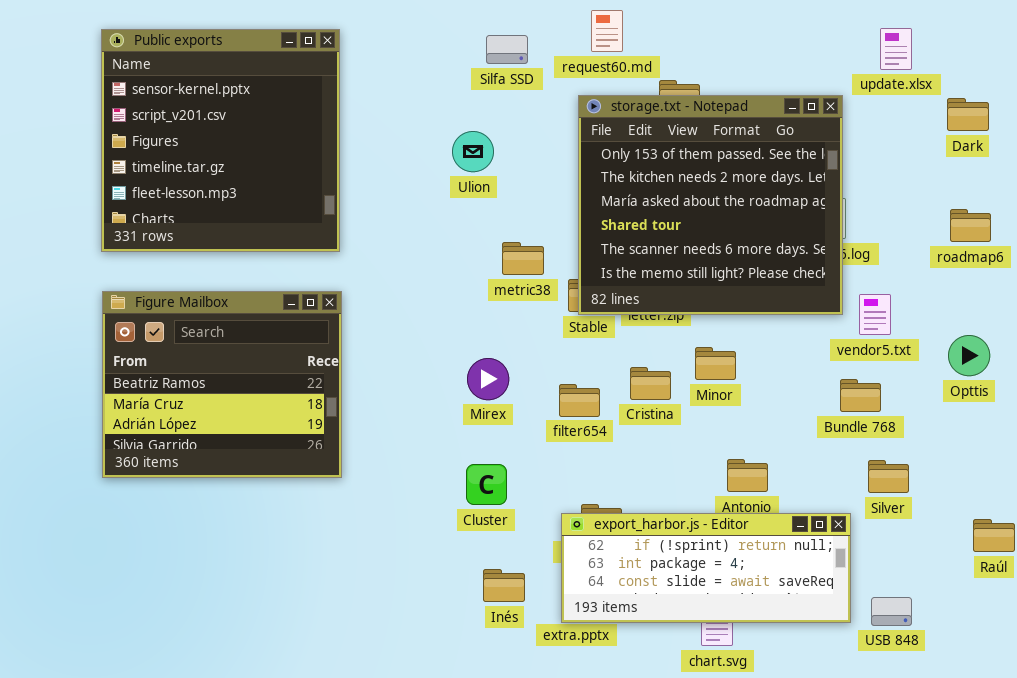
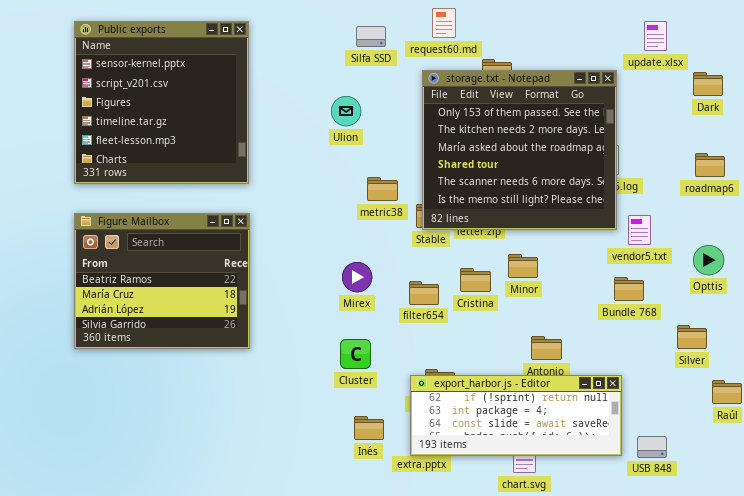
Silver: [868,460,909,493] -> [677,325,707,349], moved

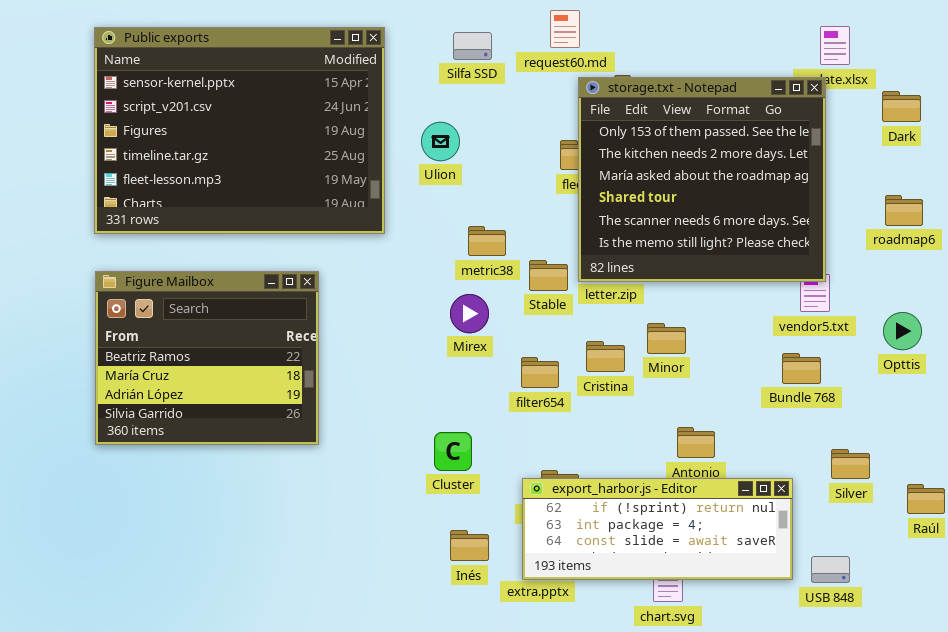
Public exports: [74,21,249,184] -> [94,27,385,234], resized
storage.txt - Notepad: [422,70,617,230] -> [578,77,826,282], moved
Mirex: [342,262,372,292] -> [450,294,489,333], moved
Silver: [677,325,707,349] -> [831,449,870,479], moved

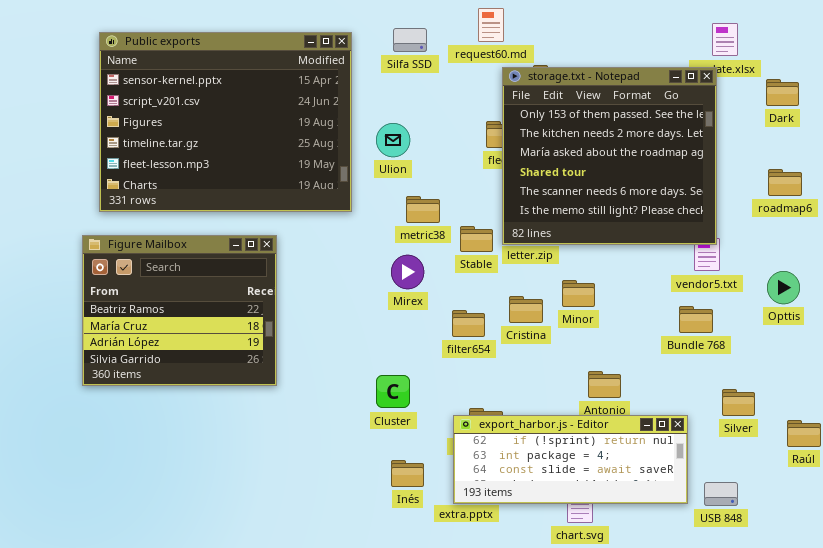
Public exports: [94,27,385,234] -> [99,32,352,212], moved
Ulion: [421,122,460,161] -> [376,123,410,157], moved

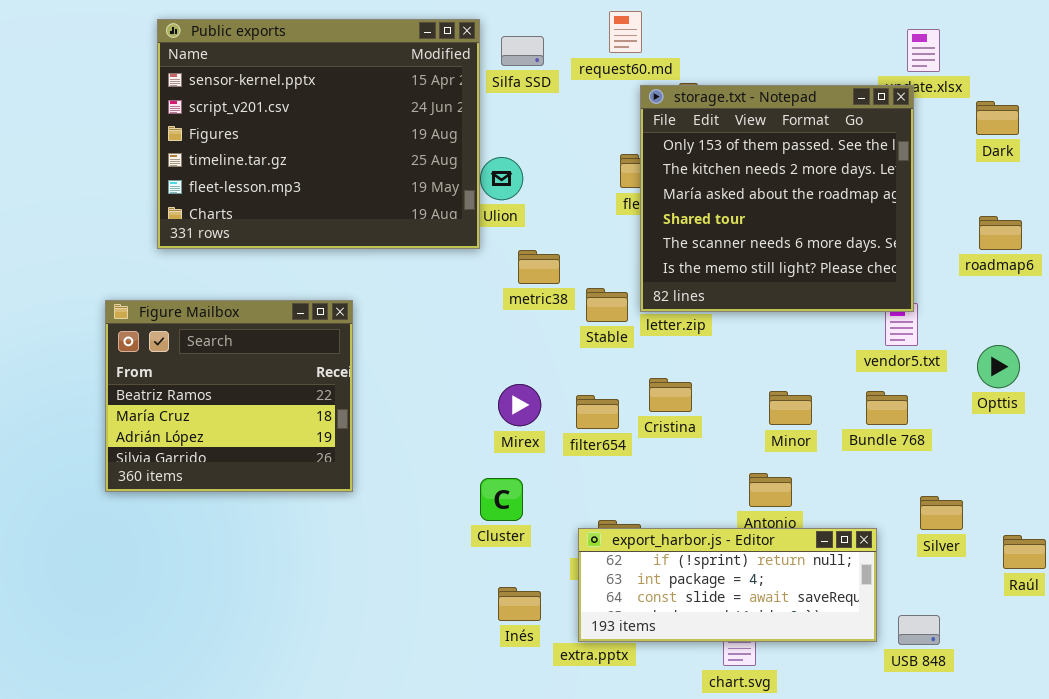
Public exports: [99,32,352,212] -> [157,19,480,249], moved
Mirex: [391,255,424,289] -> [498,384,541,426], moved
Minor: [562,280,595,307] -> [769,391,812,425], moved

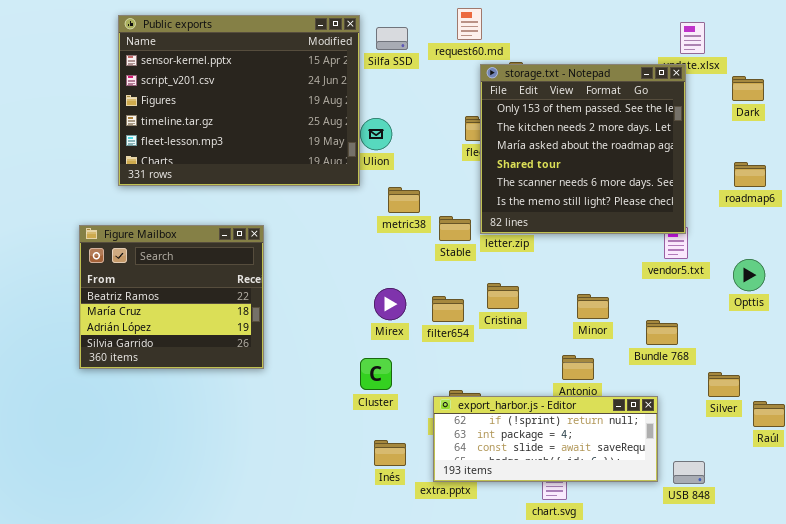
Bundle 768: [866,391,908,425] -> [646,320,678,345], moved
Silver: [920,496,963,530] -> [708,372,740,397], moved

